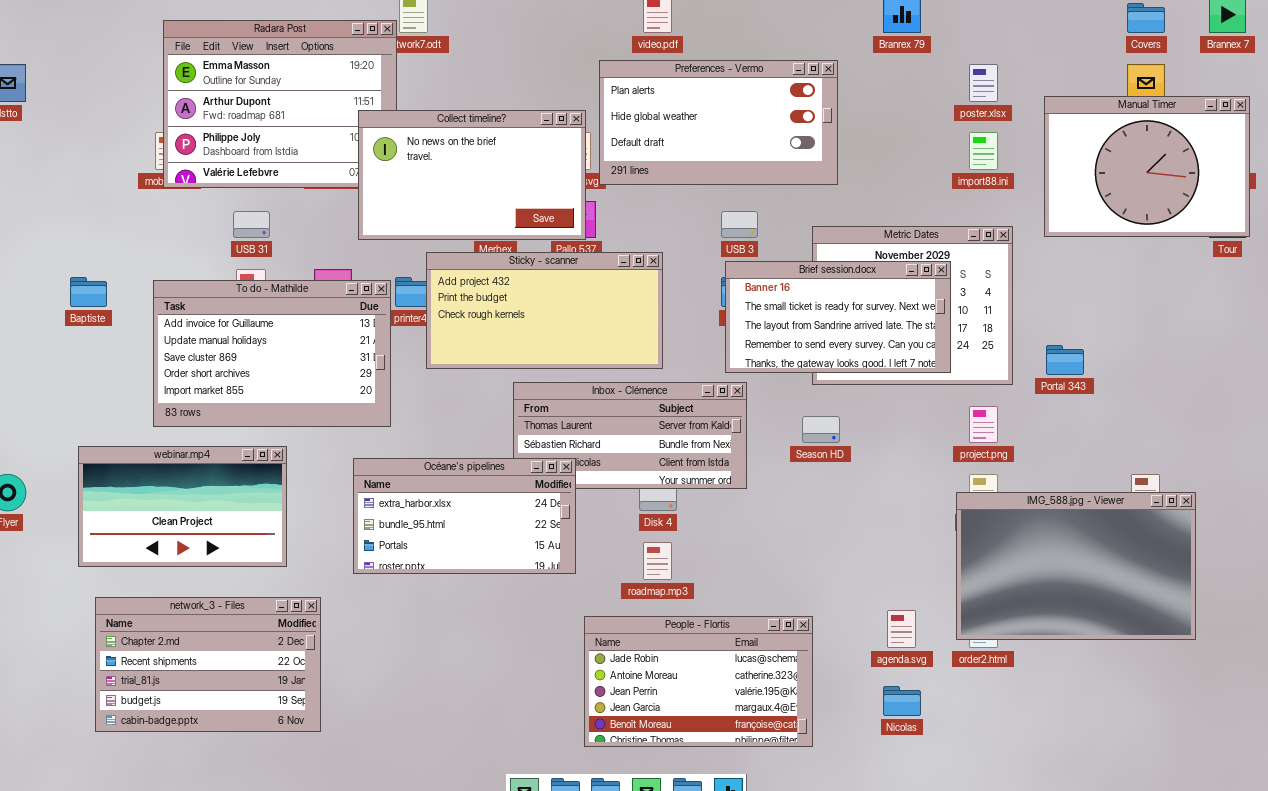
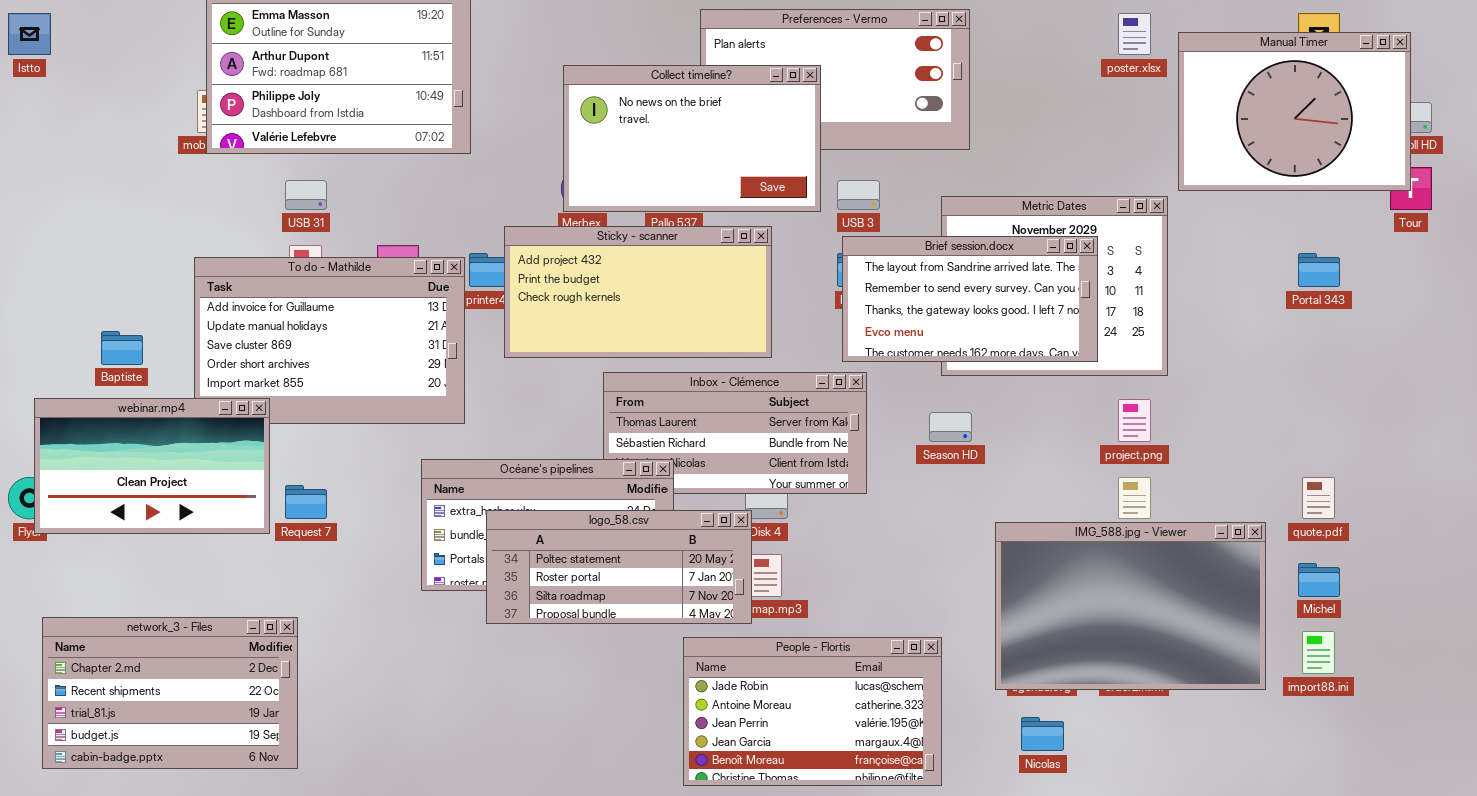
Manual Timer: [1044,96,1250,237] -> [1178,32,1411,191], moved
Collect timeline?: [358,110,586,240] -> [563,65,821,212], moved
import88.ini: [969,132,998,170] -> [1302,631,1335,674], moved
Brief session.docx: [725,261,951,373] -> [842,236,1098,362], scrolled down 2 rows
Baptiste: [70,277,107,307] -> [101,331,143,365], moved
Portal 343: [1046,345,1084,375] -> [1298,253,1340,287], moved
webinar.mp4: [78,446,287,567] -> [34,398,270,534], moved
IMG_588.jpg - Viewer: [956,492,1196,640] -> [995,522,1266,690], moved
logo_58.csv: none -> [486,510,752,624], opened
network_3 - Files: [95,597,321,732] -> [42,617,298,769], moved

